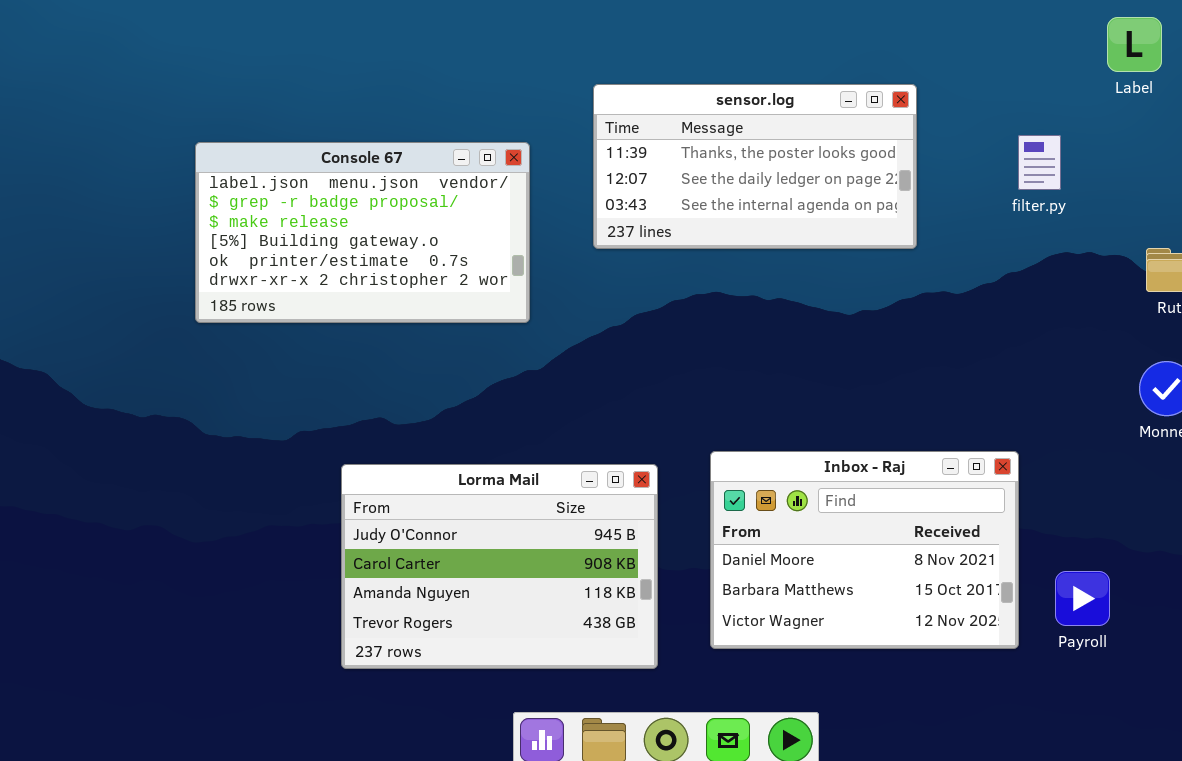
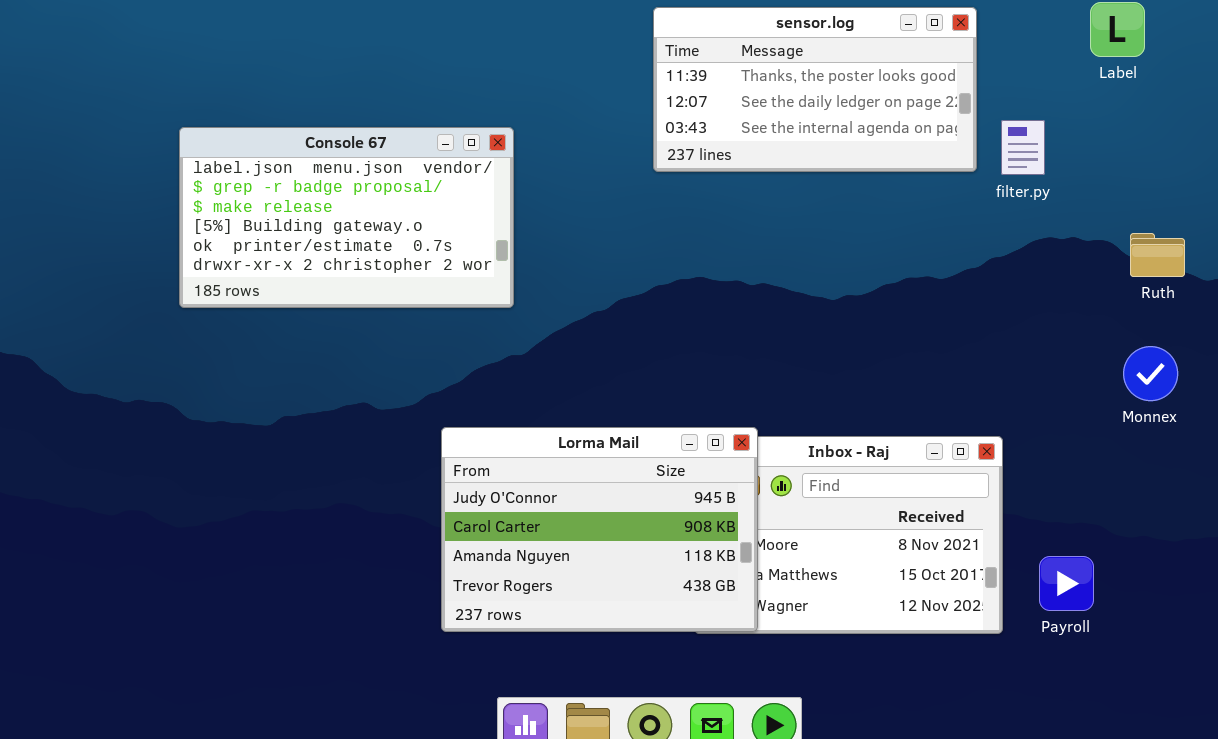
sensor.log: [593,84,917,249] -> [653,7,977,172], moved
Lorma Mail: [341,464,658,669] -> [441,427,758,632], moved

